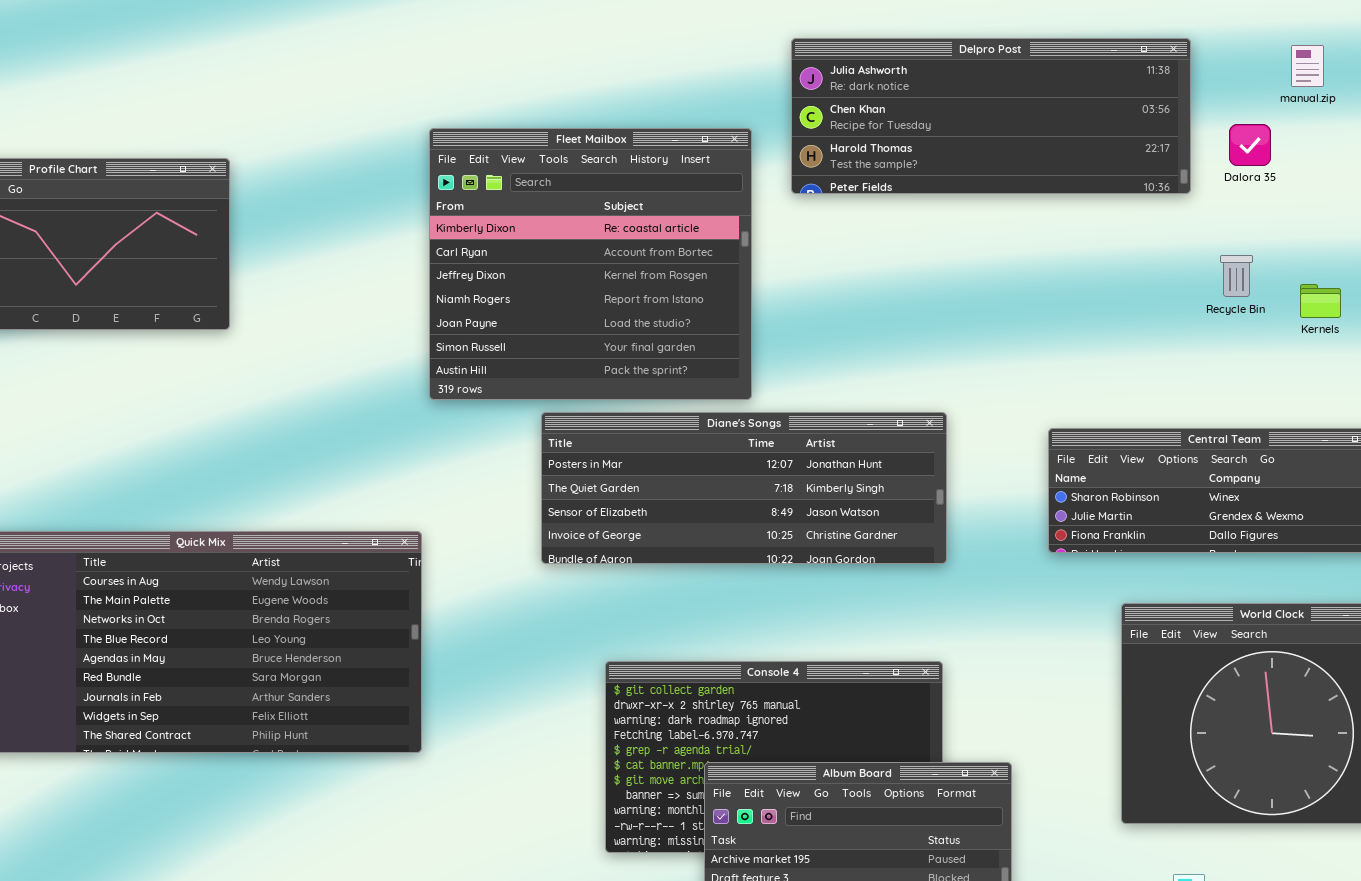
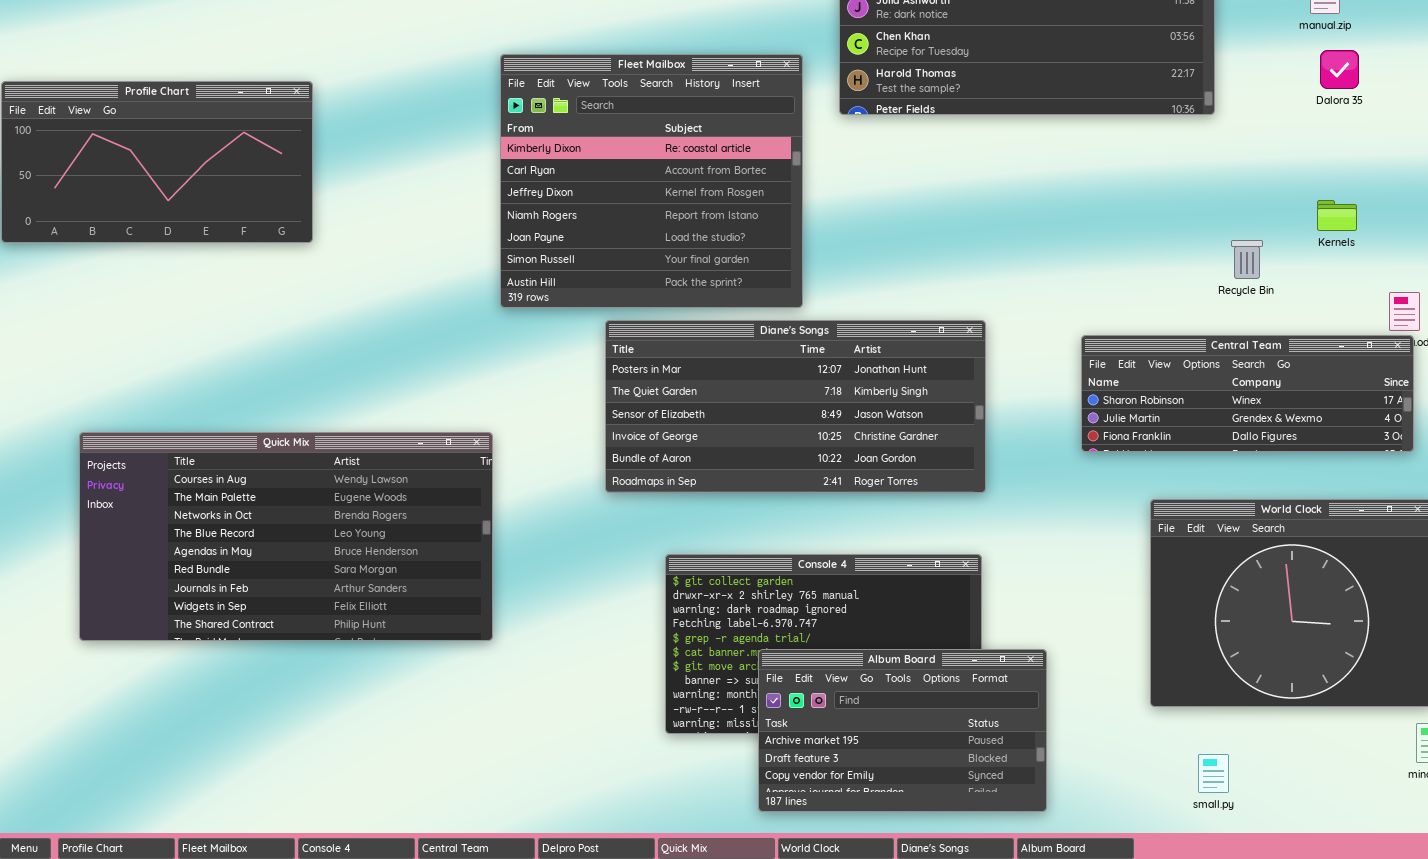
Dalora 35: [1229,124,1271,166] -> [1320,50,1359,89], moved
Recycle Bin: [1220,255,1253,297] -> [1231,240,1263,279], moved
Diane's Songs: [541,412,947,564] -> [605,320,986,493], resized

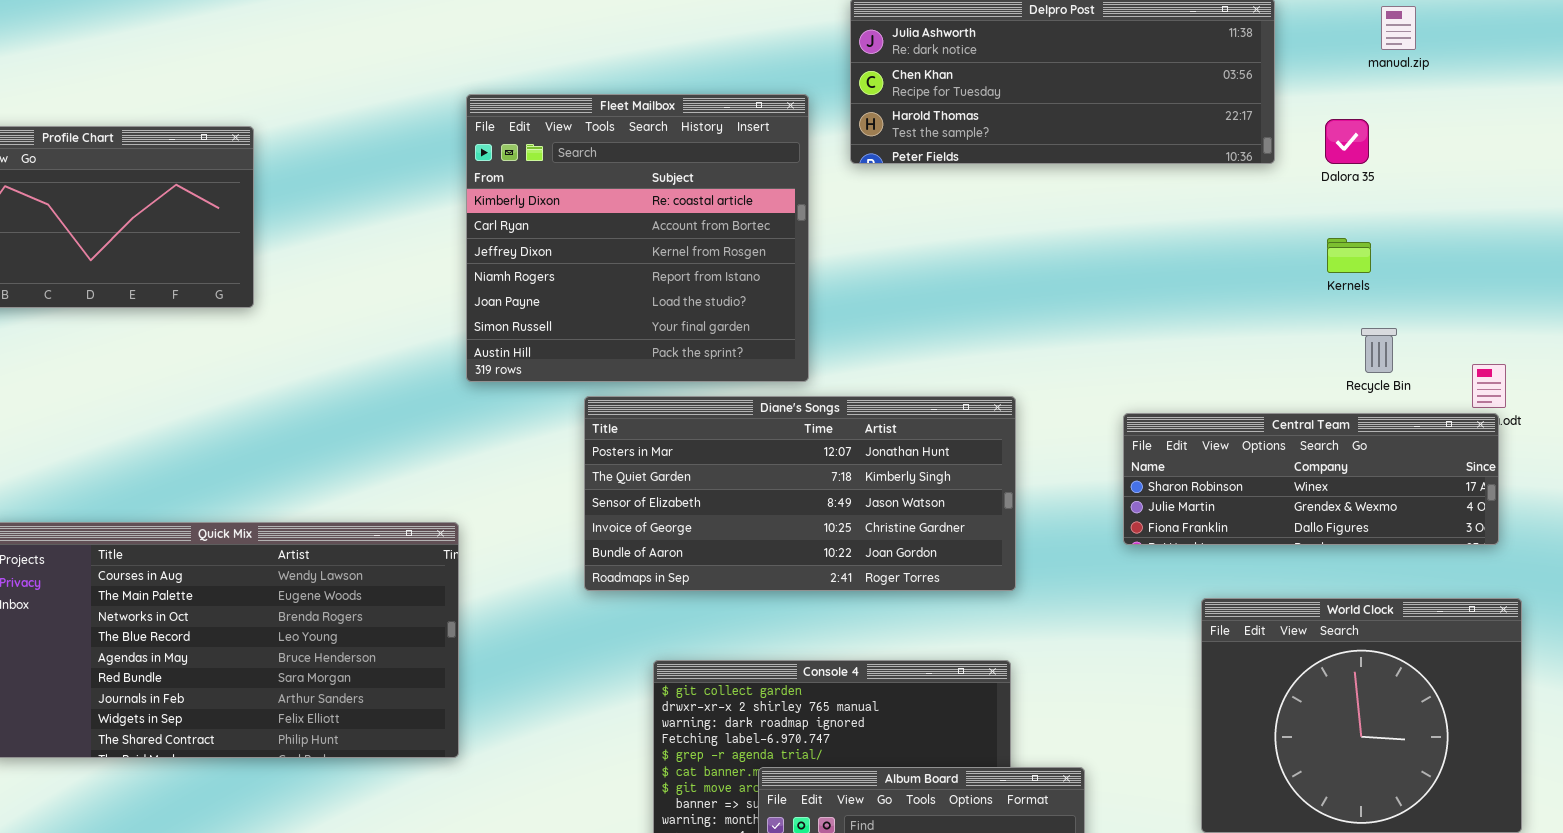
Dalora 35: [1320,50,1359,89] -> [1325,119,1369,164], moved
Kernels: [1317,200,1357,231] -> [1327,238,1371,273], moved
Recycle Bin: [1231,240,1263,279] -> [1361,328,1397,373], moved

